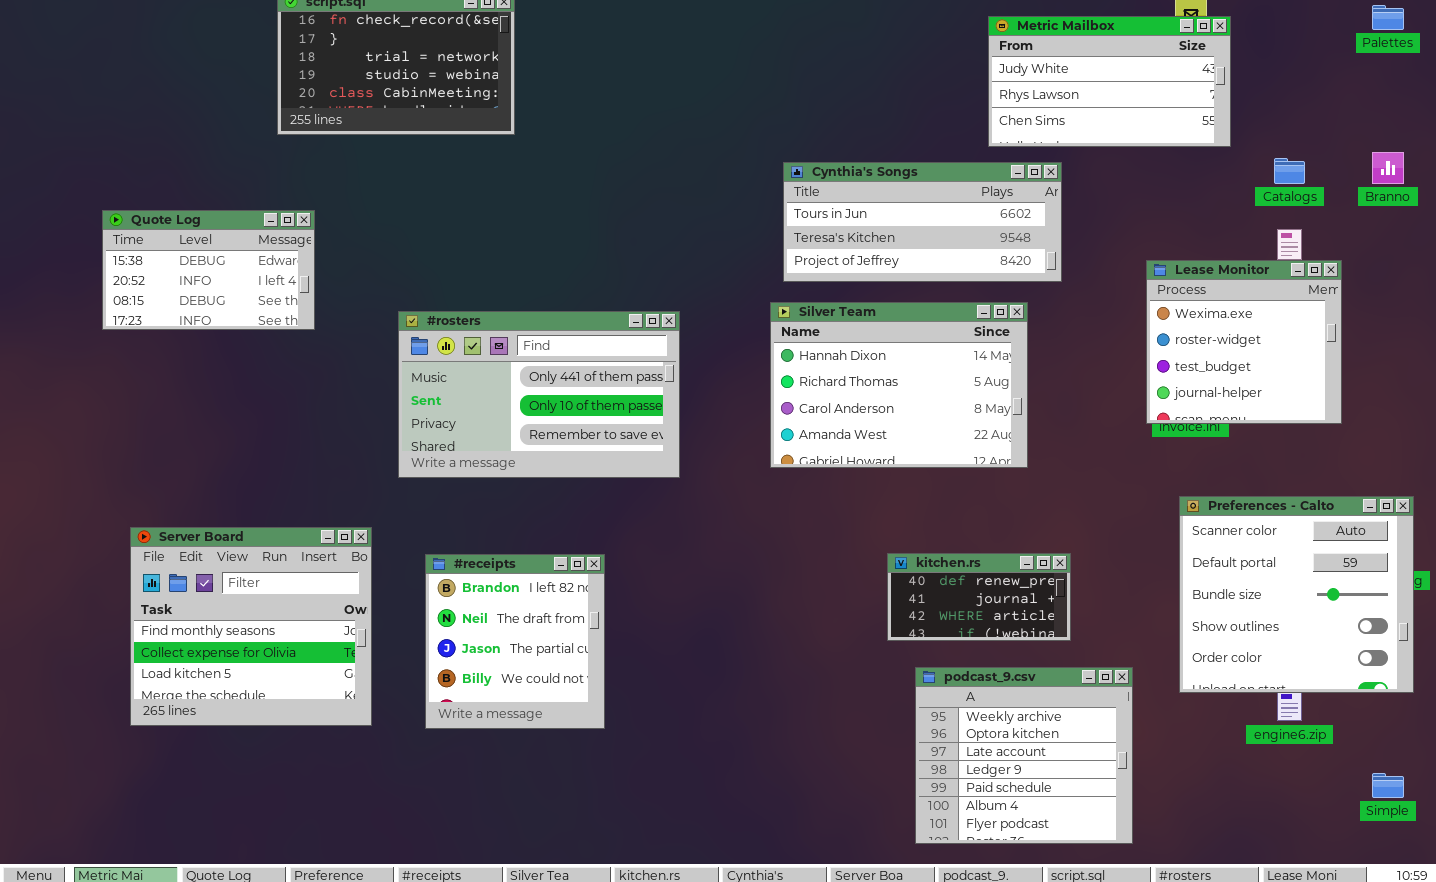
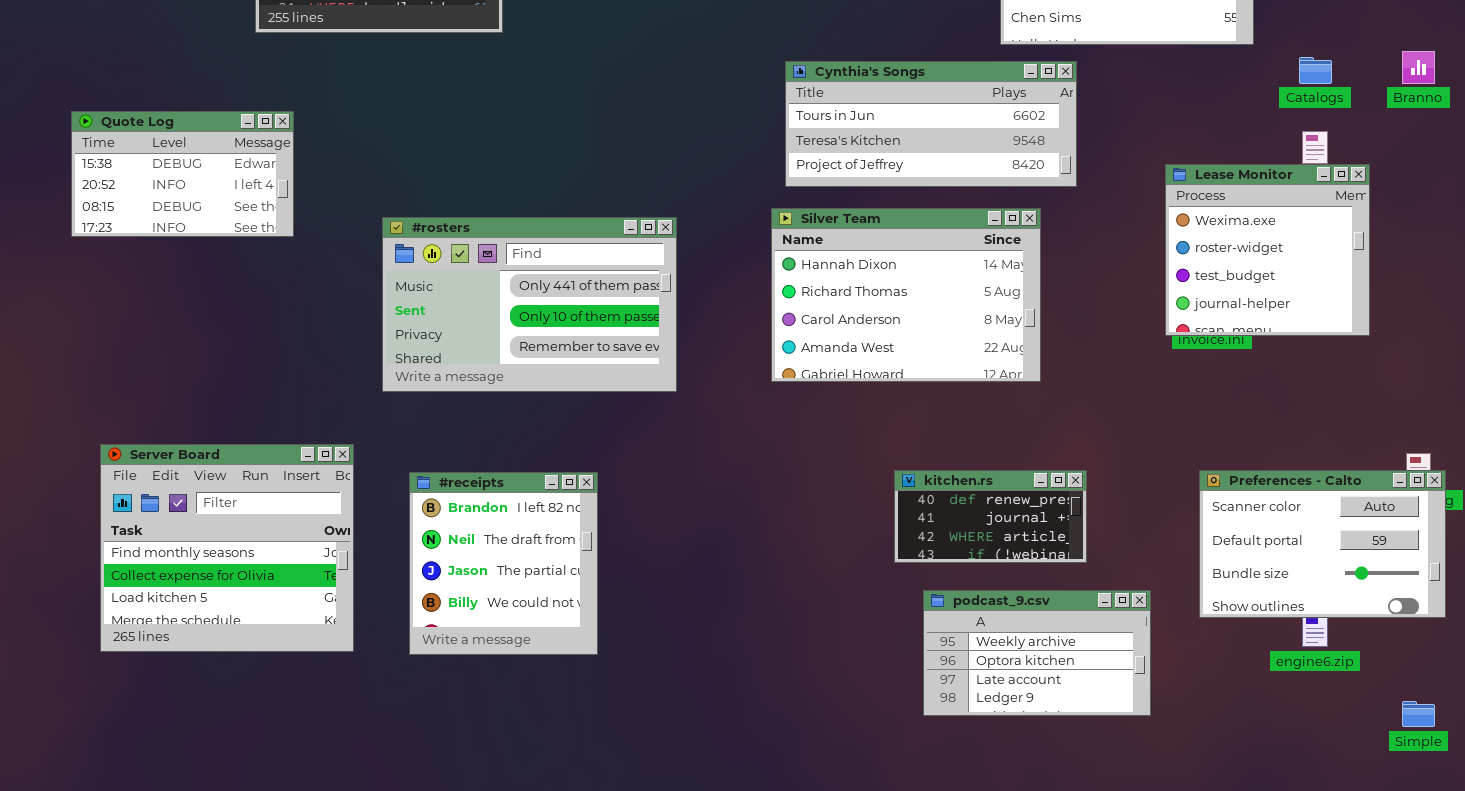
Preferences - Calto: [1179,496,1414,693] -> [1199,470,1446,618], resized
podcast_9.csv: [915,667,1133,844] -> [923,590,1151,716], resized

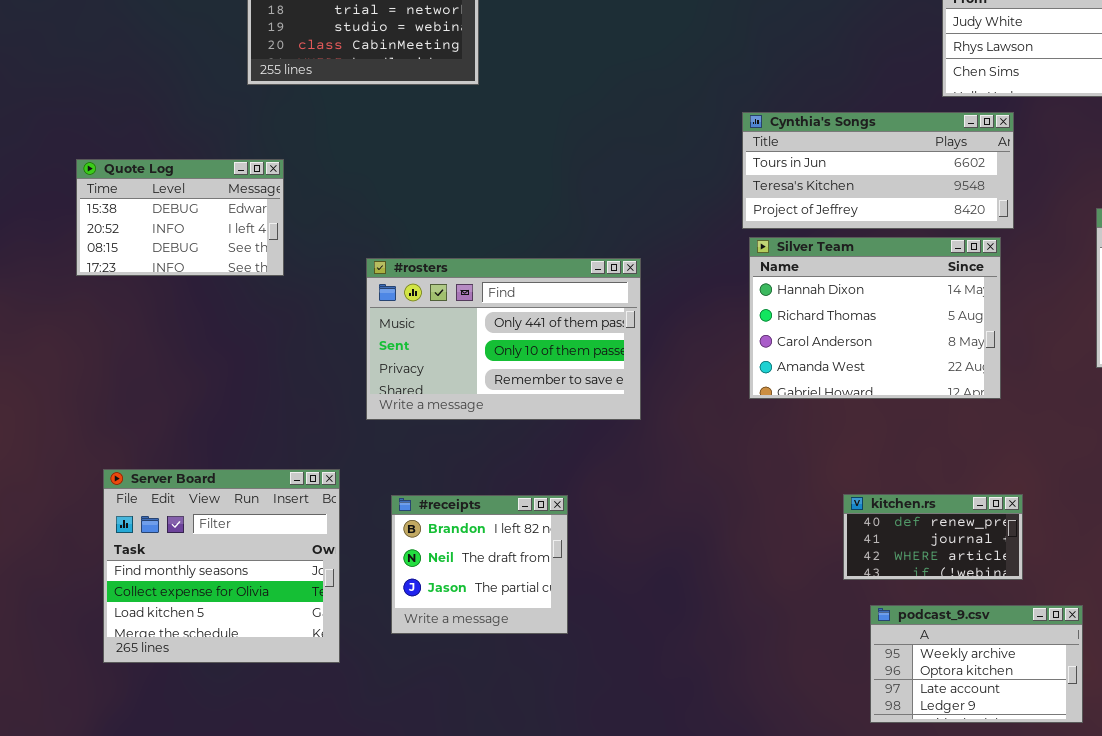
Silver Team: [771,208,1041,382] -> [749,237,1001,399], moved
#receipts: [409,472,598,655] -> [391,495,568,634], resized

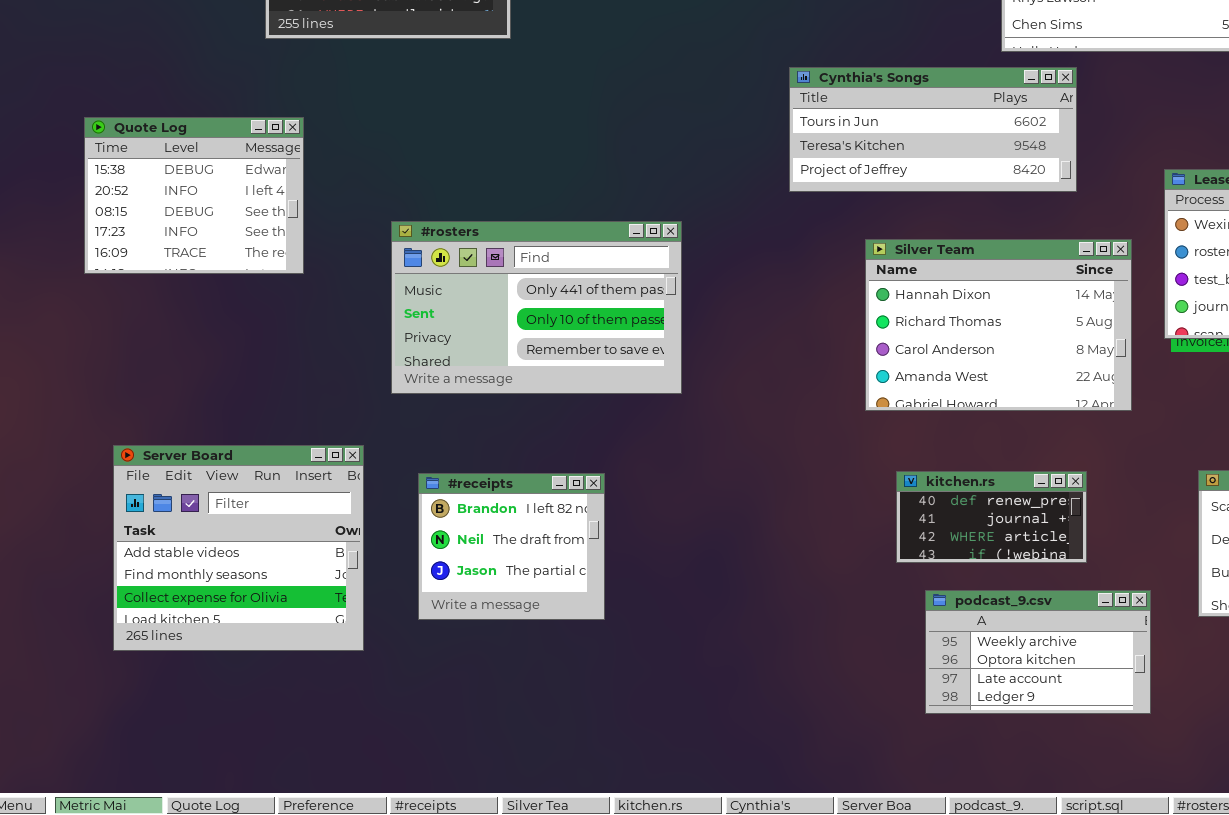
Quote Log: [76,159,284,276] -> [84,117,304,274], resized
Silver Team: [749,237,1001,399] -> [865,239,1132,411], moved
Server Board: [103,469,340,663] -> [113,445,364,651], scrolled up 1 row

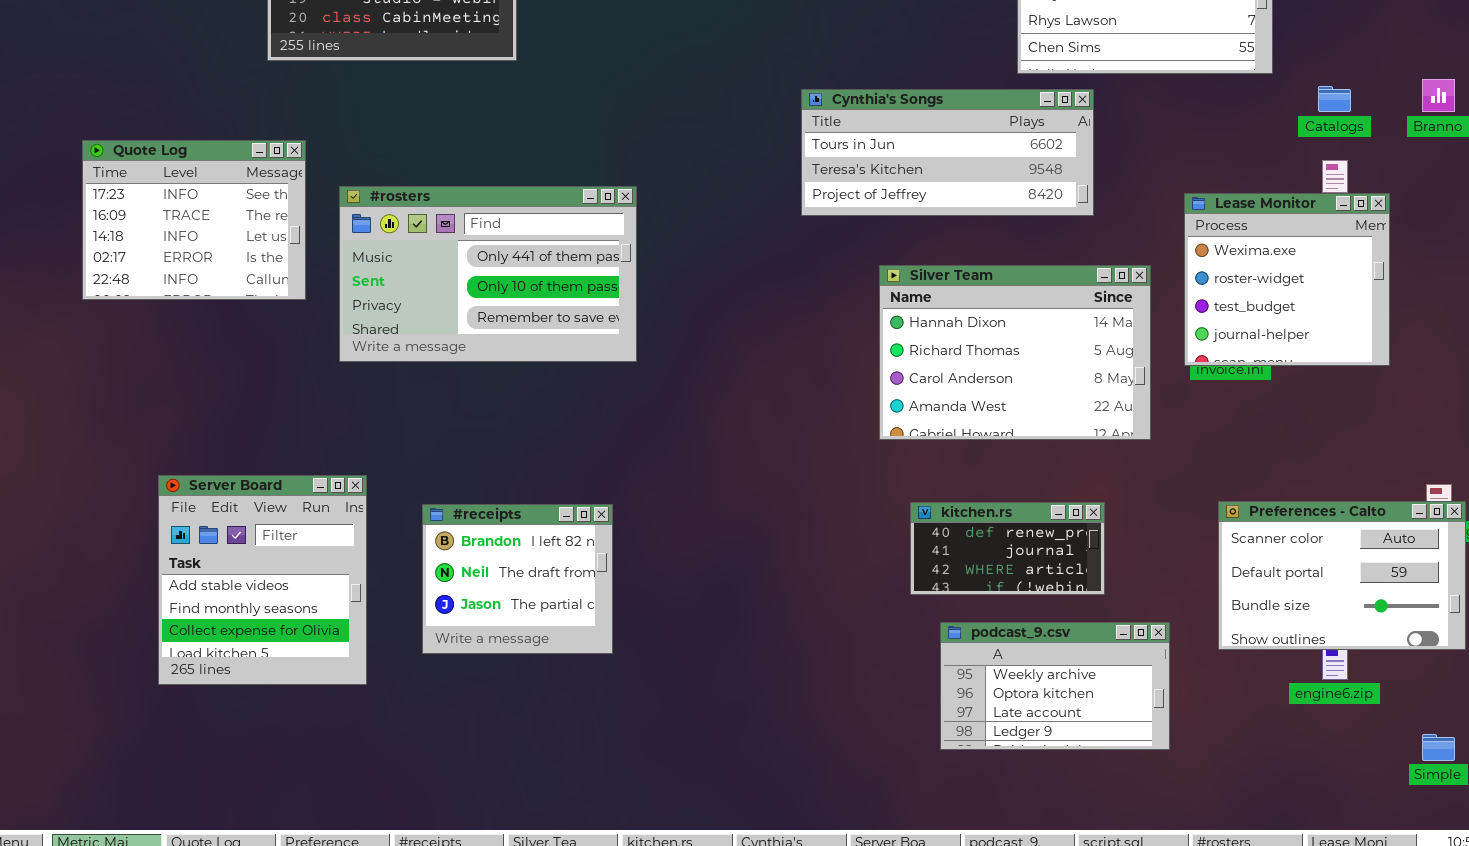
Quote Log: [84,117,304,274] -> [82,140,306,300], scrolled down 3 rows
#rosters: [391,221,682,394] -> [339,186,637,362], moved
Server Board: [113,445,364,651] -> [158,475,367,685], resized

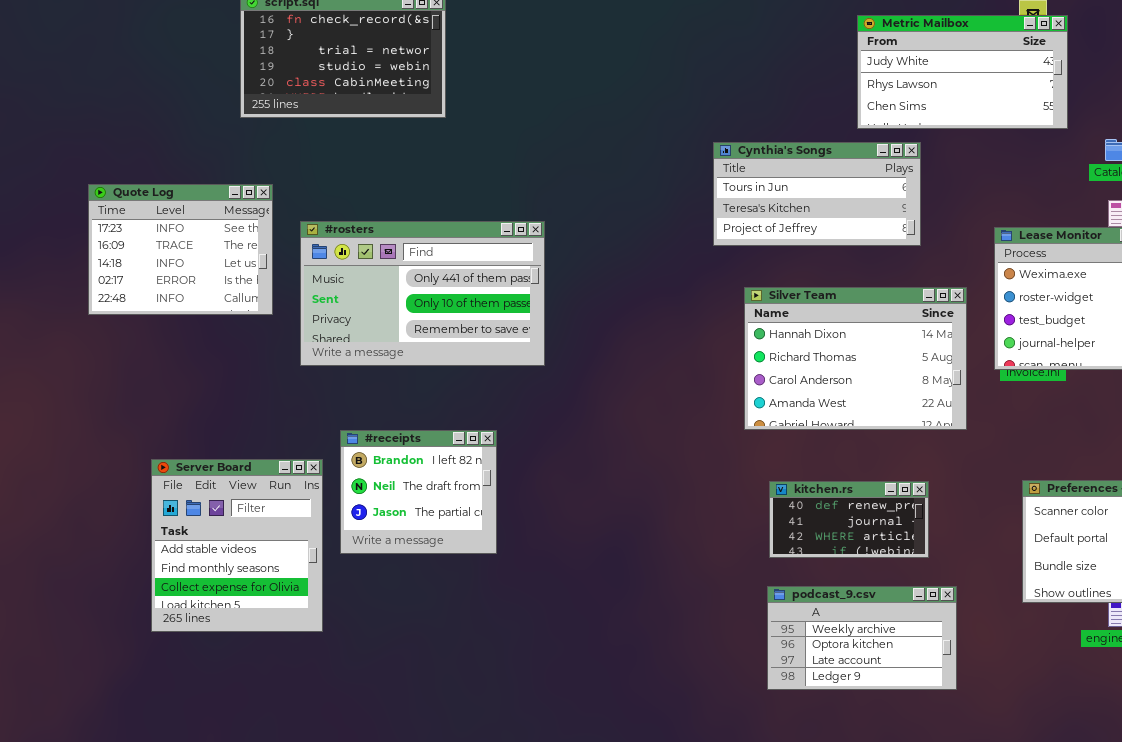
Cynthia's Songs: [801,89,1094,216] -> [713,142,921,246], resized
#receipts: [422,504,613,654] -> [340,430,497,554], moved
podcast_9.csv: [940,622,1170,750] -> [767,586,957,690], moved

